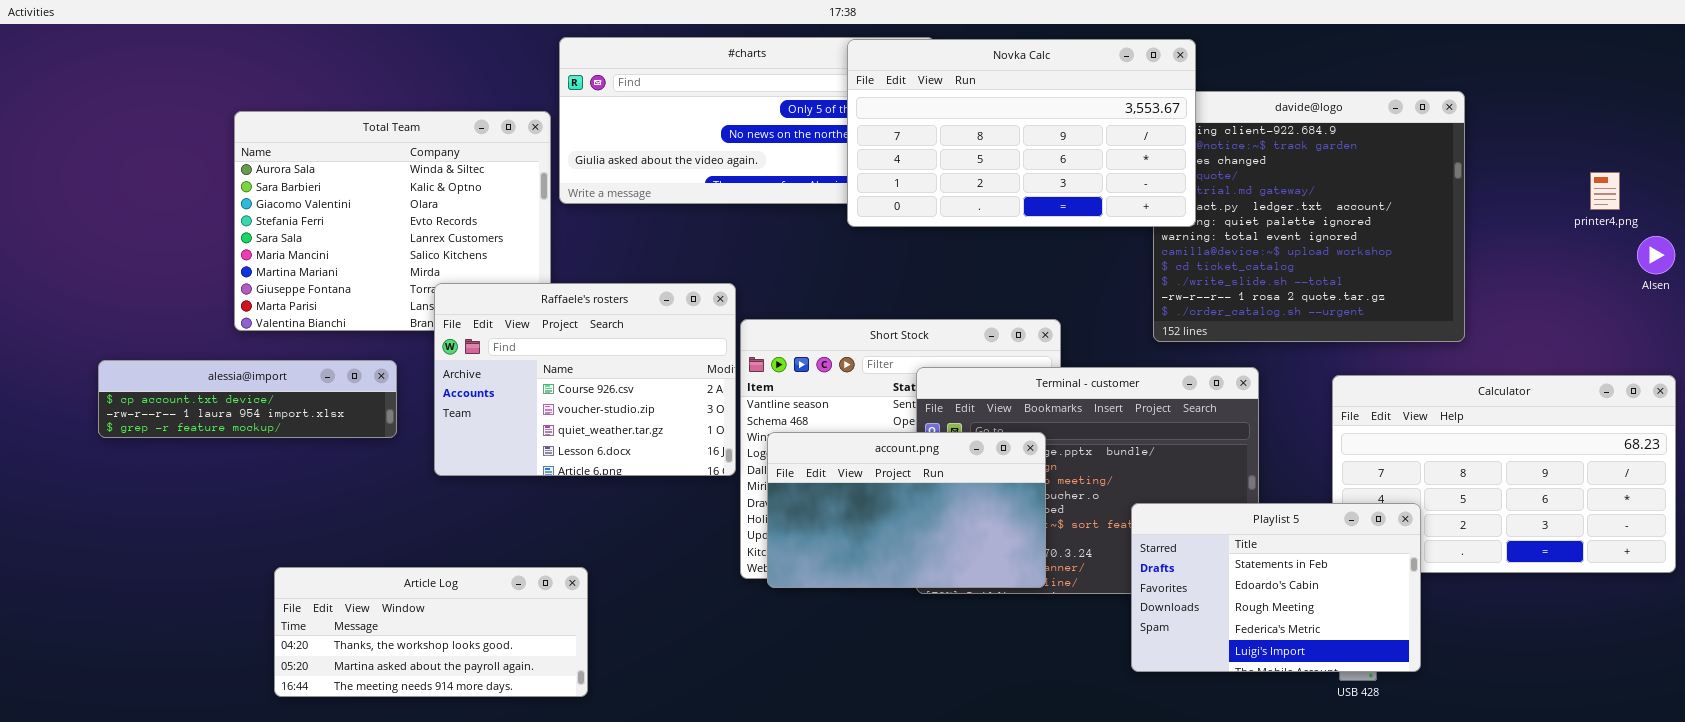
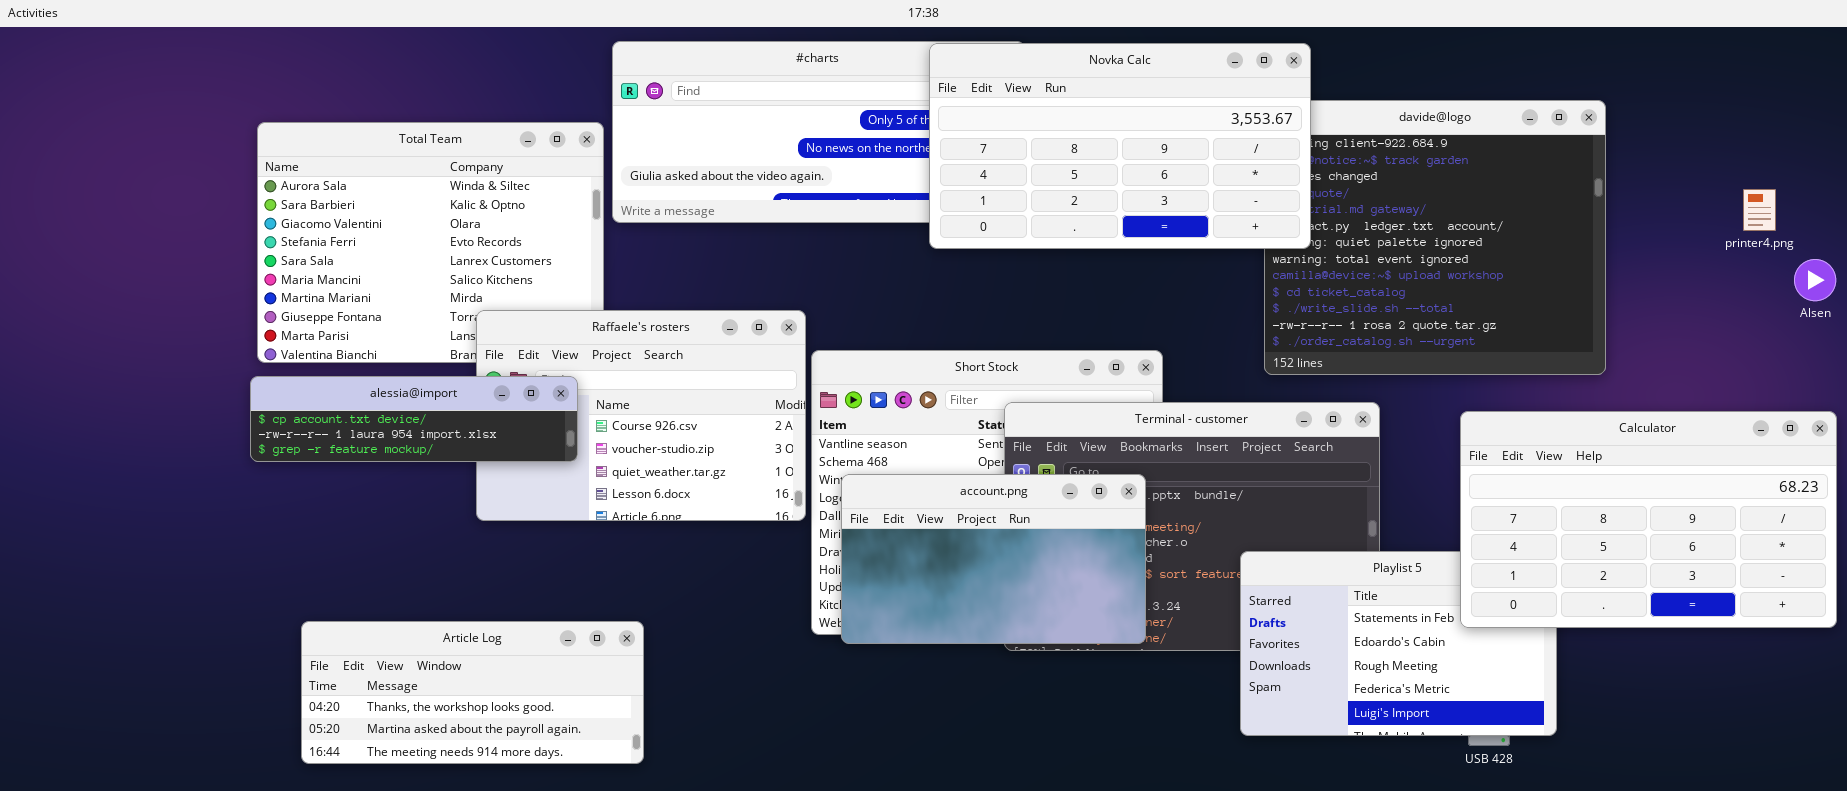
alessia@import: [98,360,397,438] -> [250,376,578,462], moved
Calculator: [1332,375,1676,573] -> [1460,411,1837,628], raised

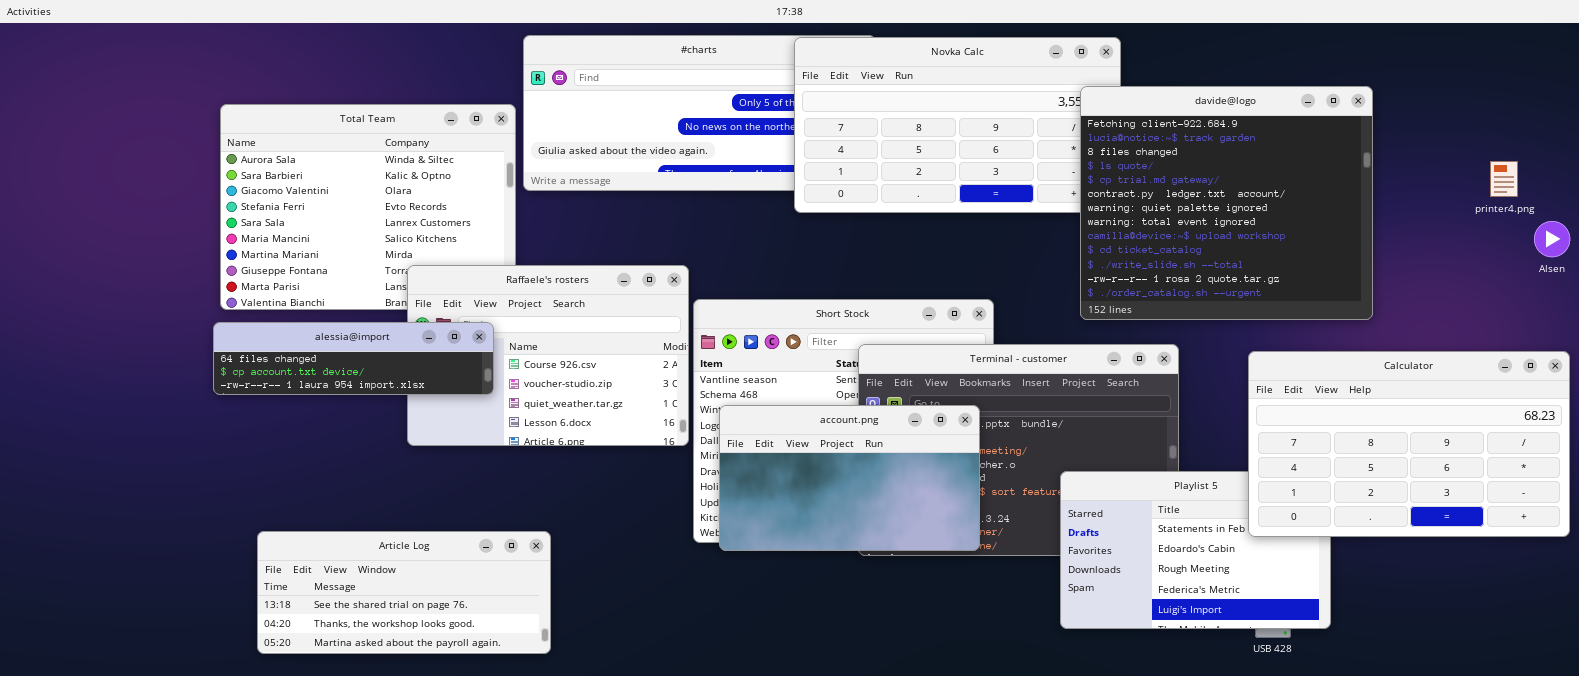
davide@logo: [1264,100,1606,375] -> [1080,86,1373,320], raised
alessia@import: [250,376,578,462] -> [213,322,494,395], scrolled up 1 row
Article Log: [301,621,644,764] -> [257,531,551,654], scrolled up 1 row

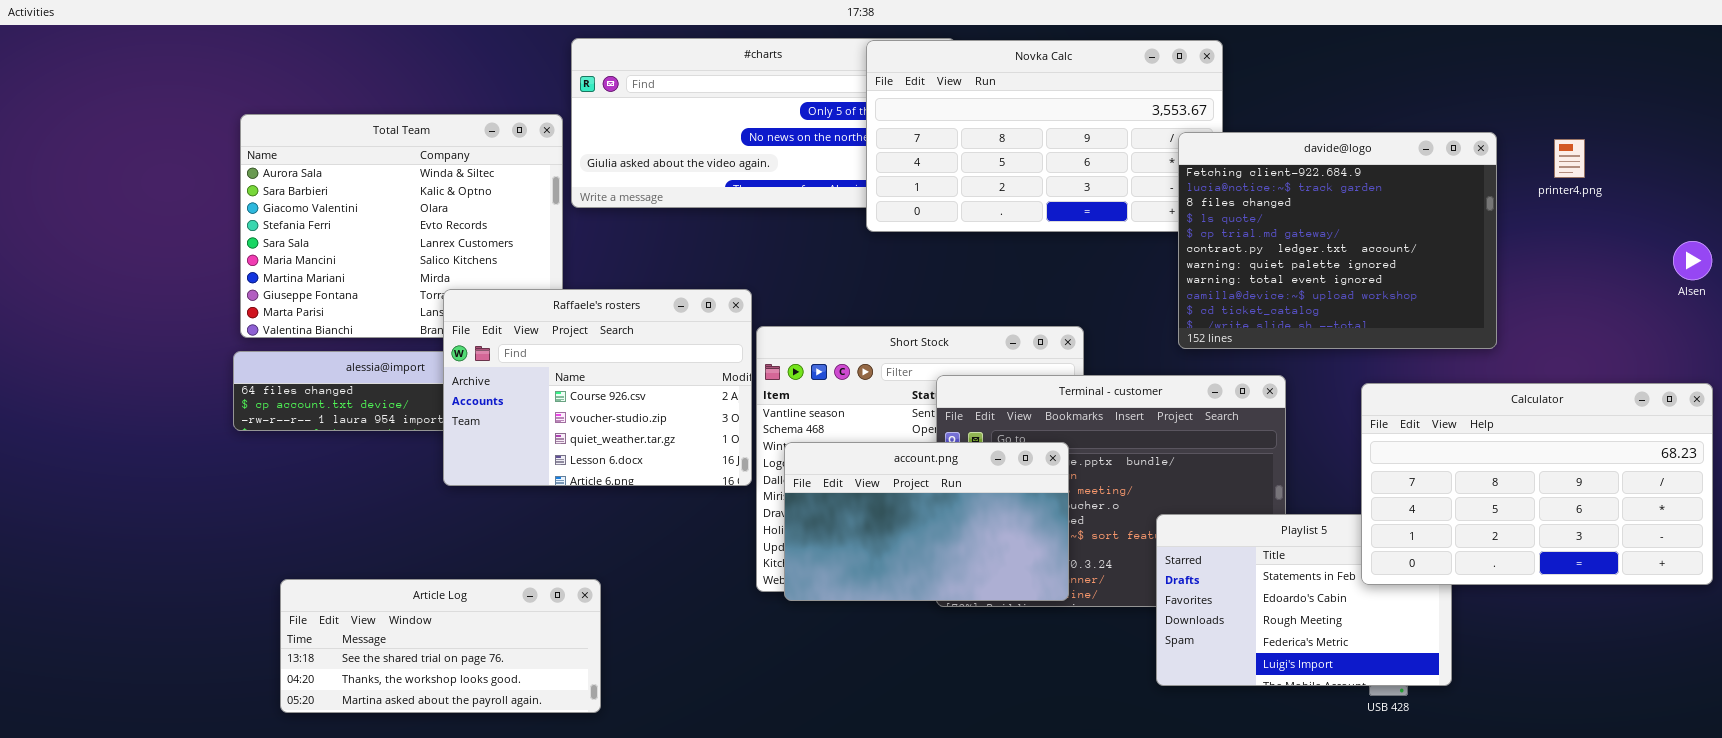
davide@logo: [1080,86,1373,320] -> [1178,132,1497,349], resized
printer4.png: [1490,161,1518,197] -> [1554,139,1585,178], moved
Raffaele's rosters: [407,265,689,446] -> [443,289,752,486], raised

